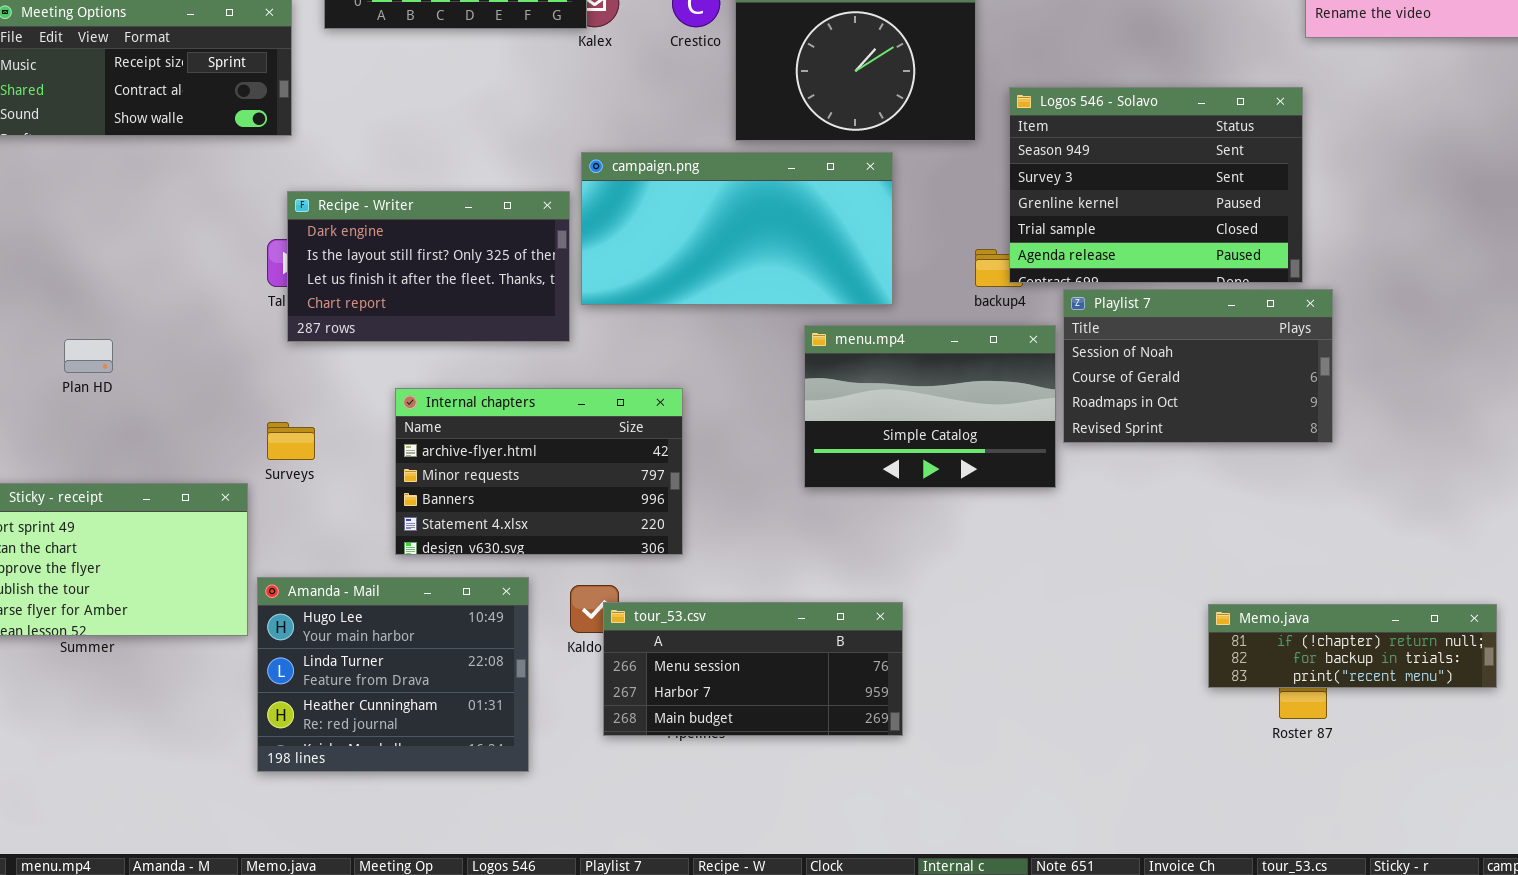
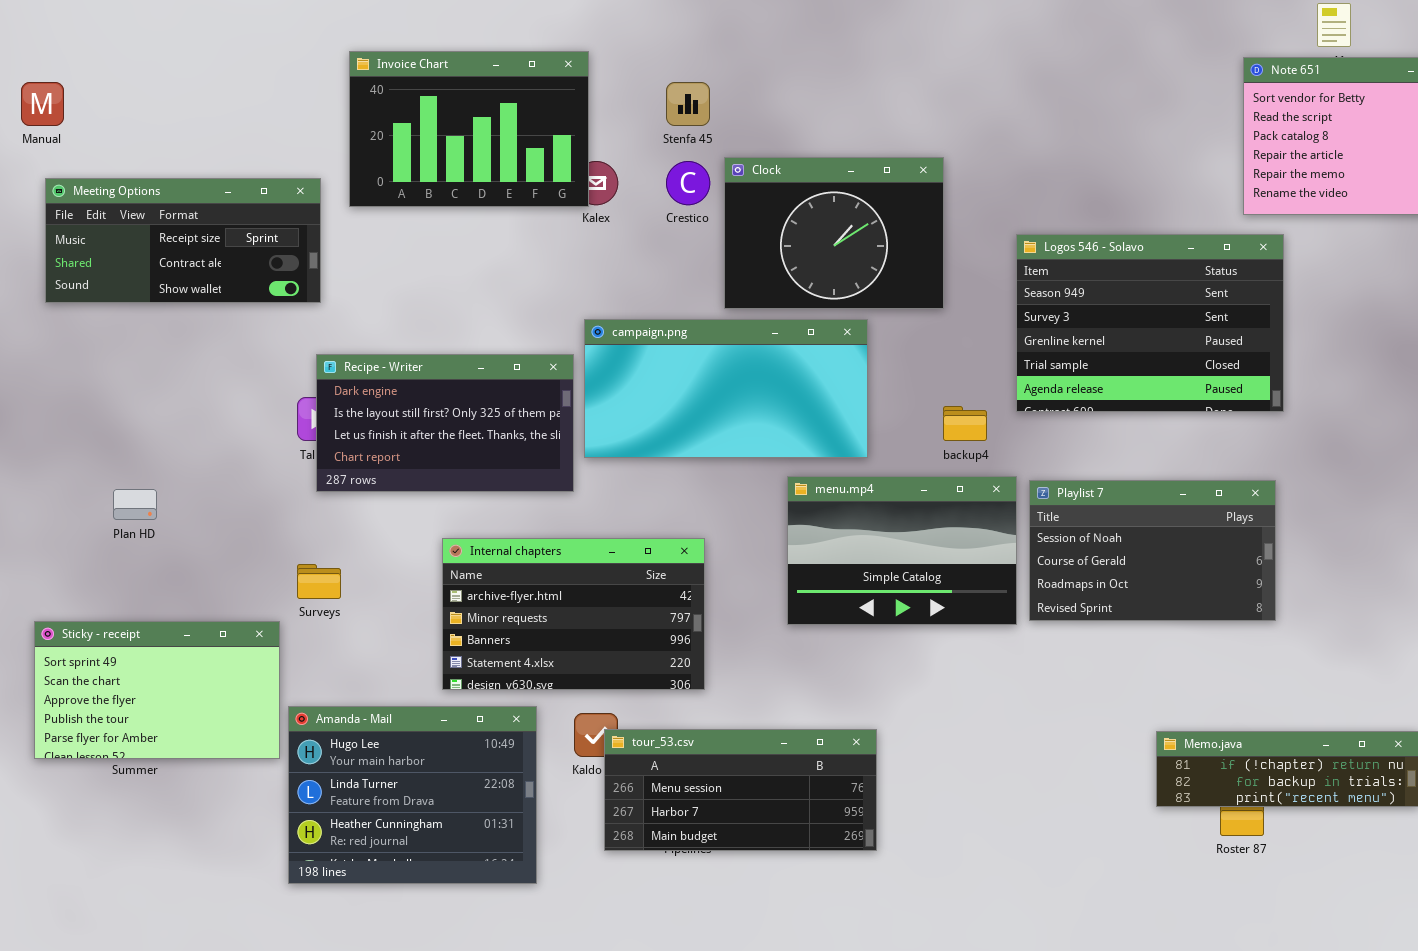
Logos 546 - Solavo: [1009,87,1303,283] -> [1016,234,1284,412], moved
Playlist 7: [1063,289,1333,443] -> [1029,480,1276,621], moved
Internal chapters: [395,388,683,555] -> [442,538,705,690], moved

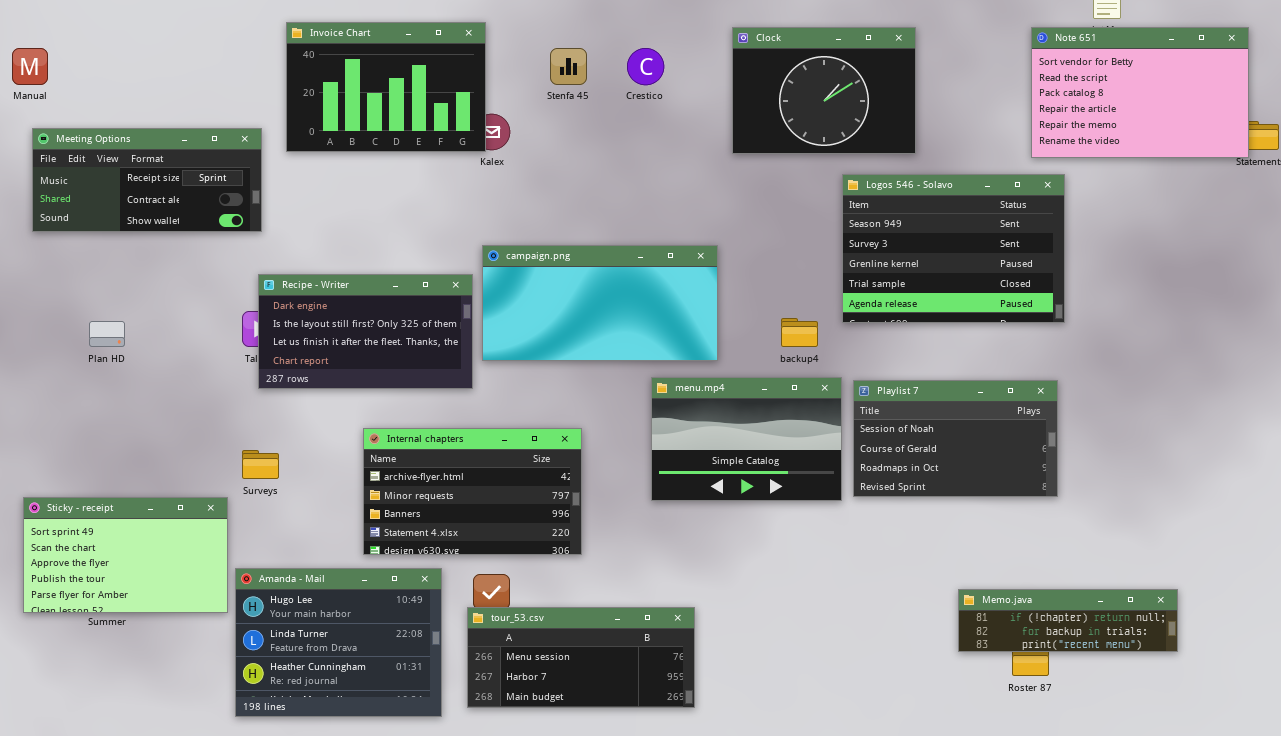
Clock: [724,157,944,309] -> [732,27,916,154], moved
Crestico: [666,161,710,205] -> [627,48,664,85], moved
Plan HD: [113,489,157,520] -> [89,321,125,347], moved
tour_53.csv: [604,729,877,851] -> [467,607,695,708], moved

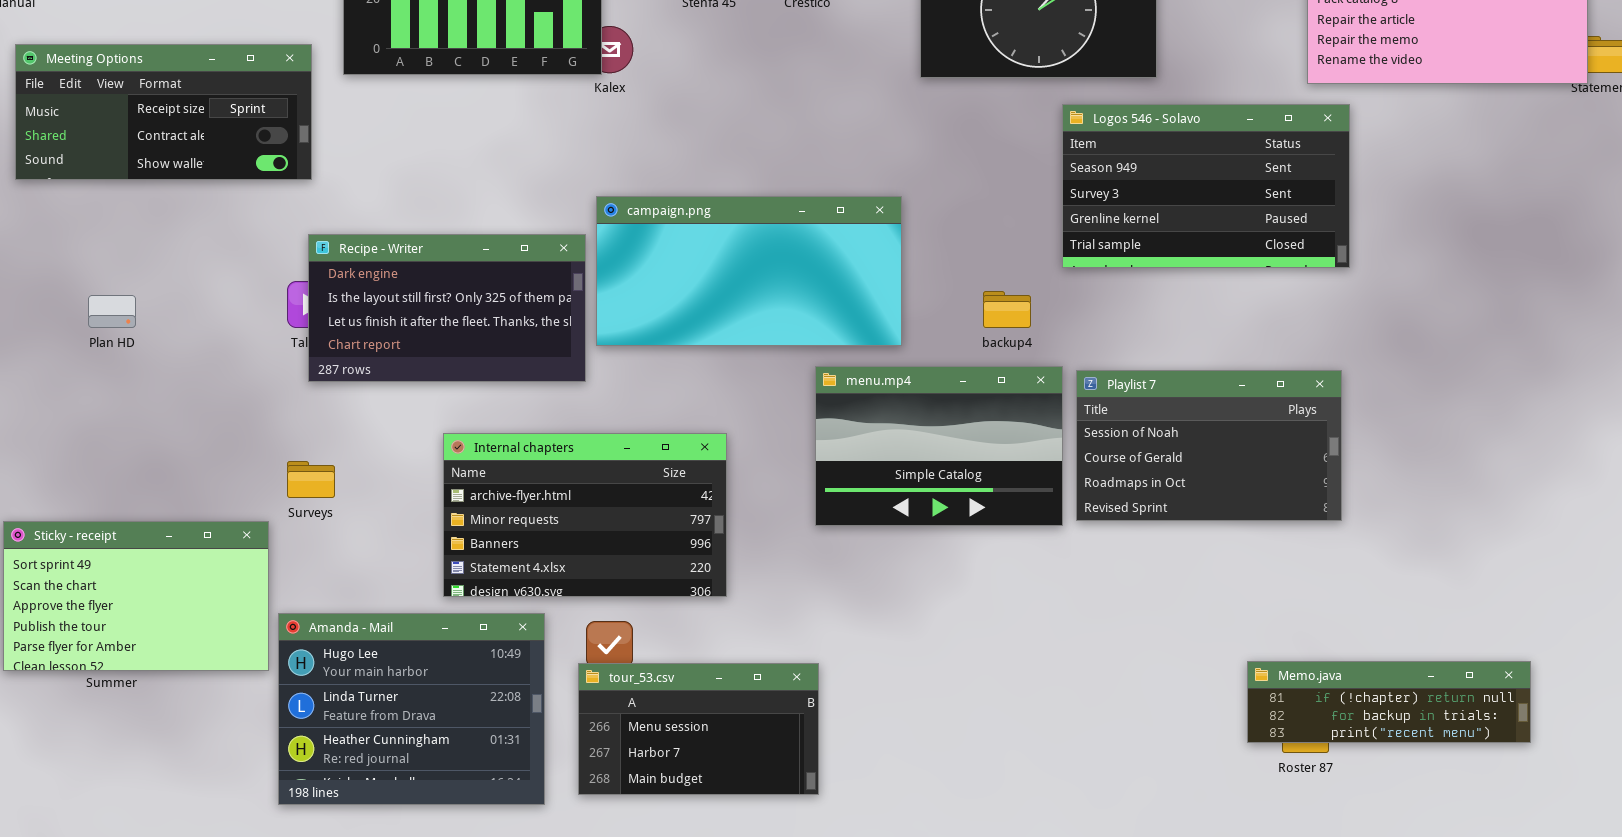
Logos 546 - Solavo: [842,174,1065,323] -> [1062,104,1350,268], resized
Memo.java: [958,589,1178,652] -> [1247,661,1531,743], moved
tour_53.csv: [467,607,695,708] -> [578,663,819,795], resized

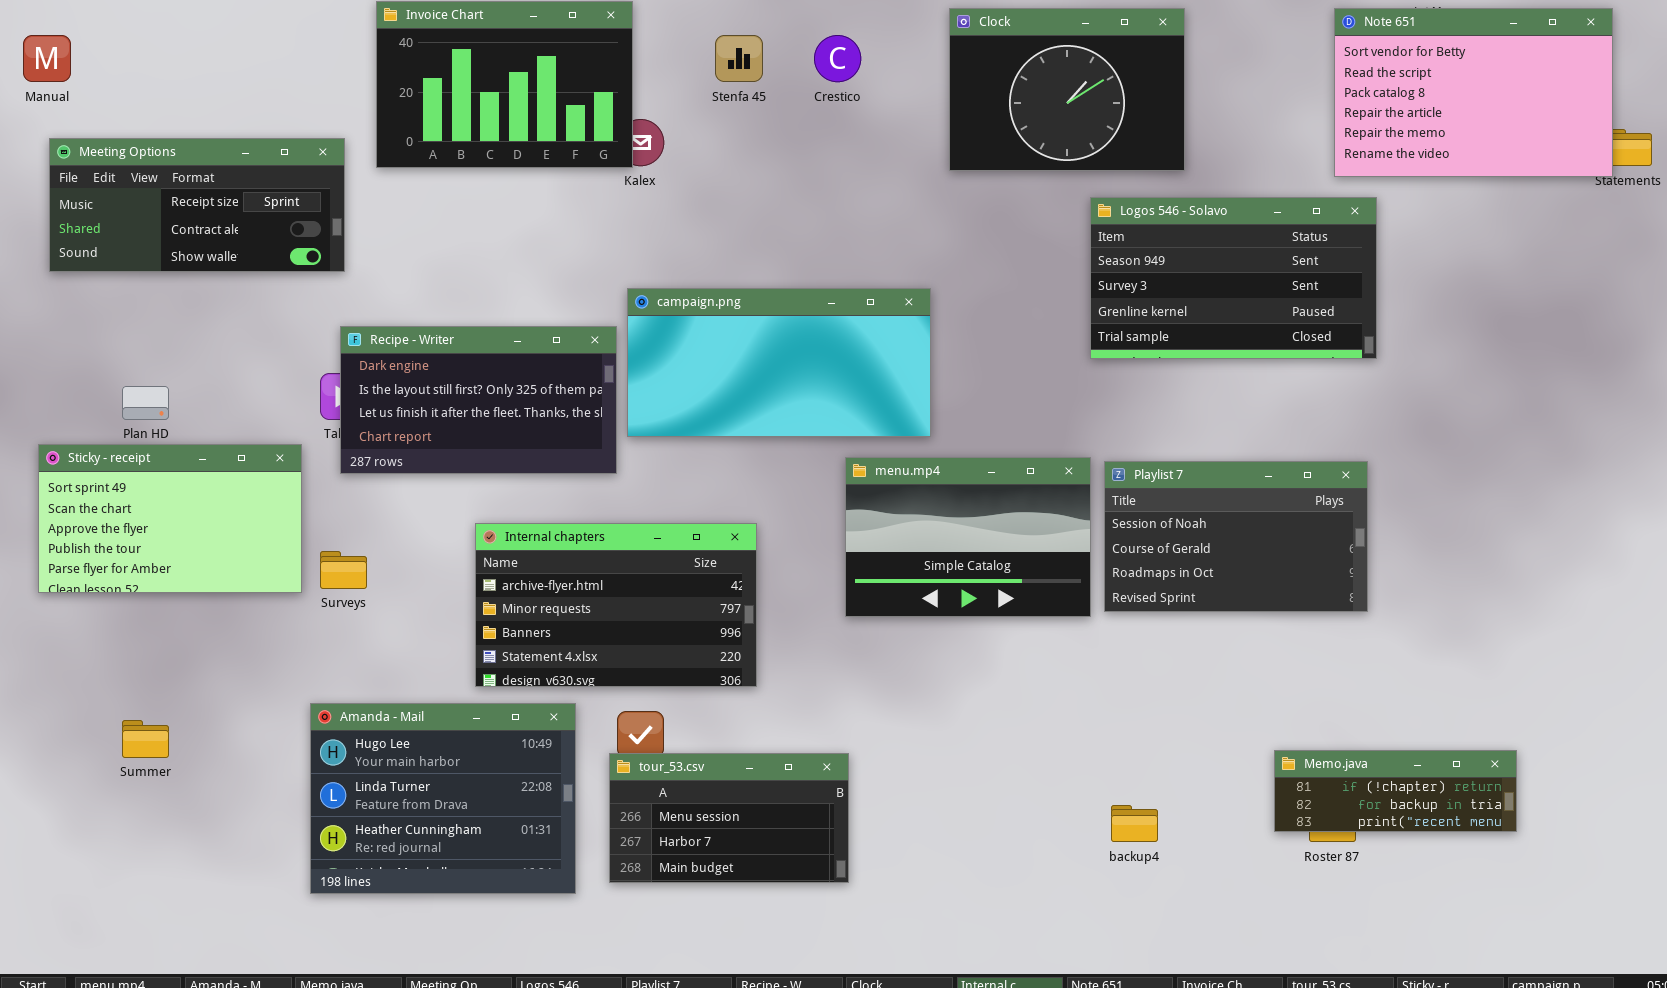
backup4: [983,291,1031,328] -> [1111,805,1158,842], moved
Sticky - receipt: [3,521,269,671] -> [38,444,302,593], moved
Memo.java: [1247,661,1531,743] -> [1274,750,1517,832], resized

